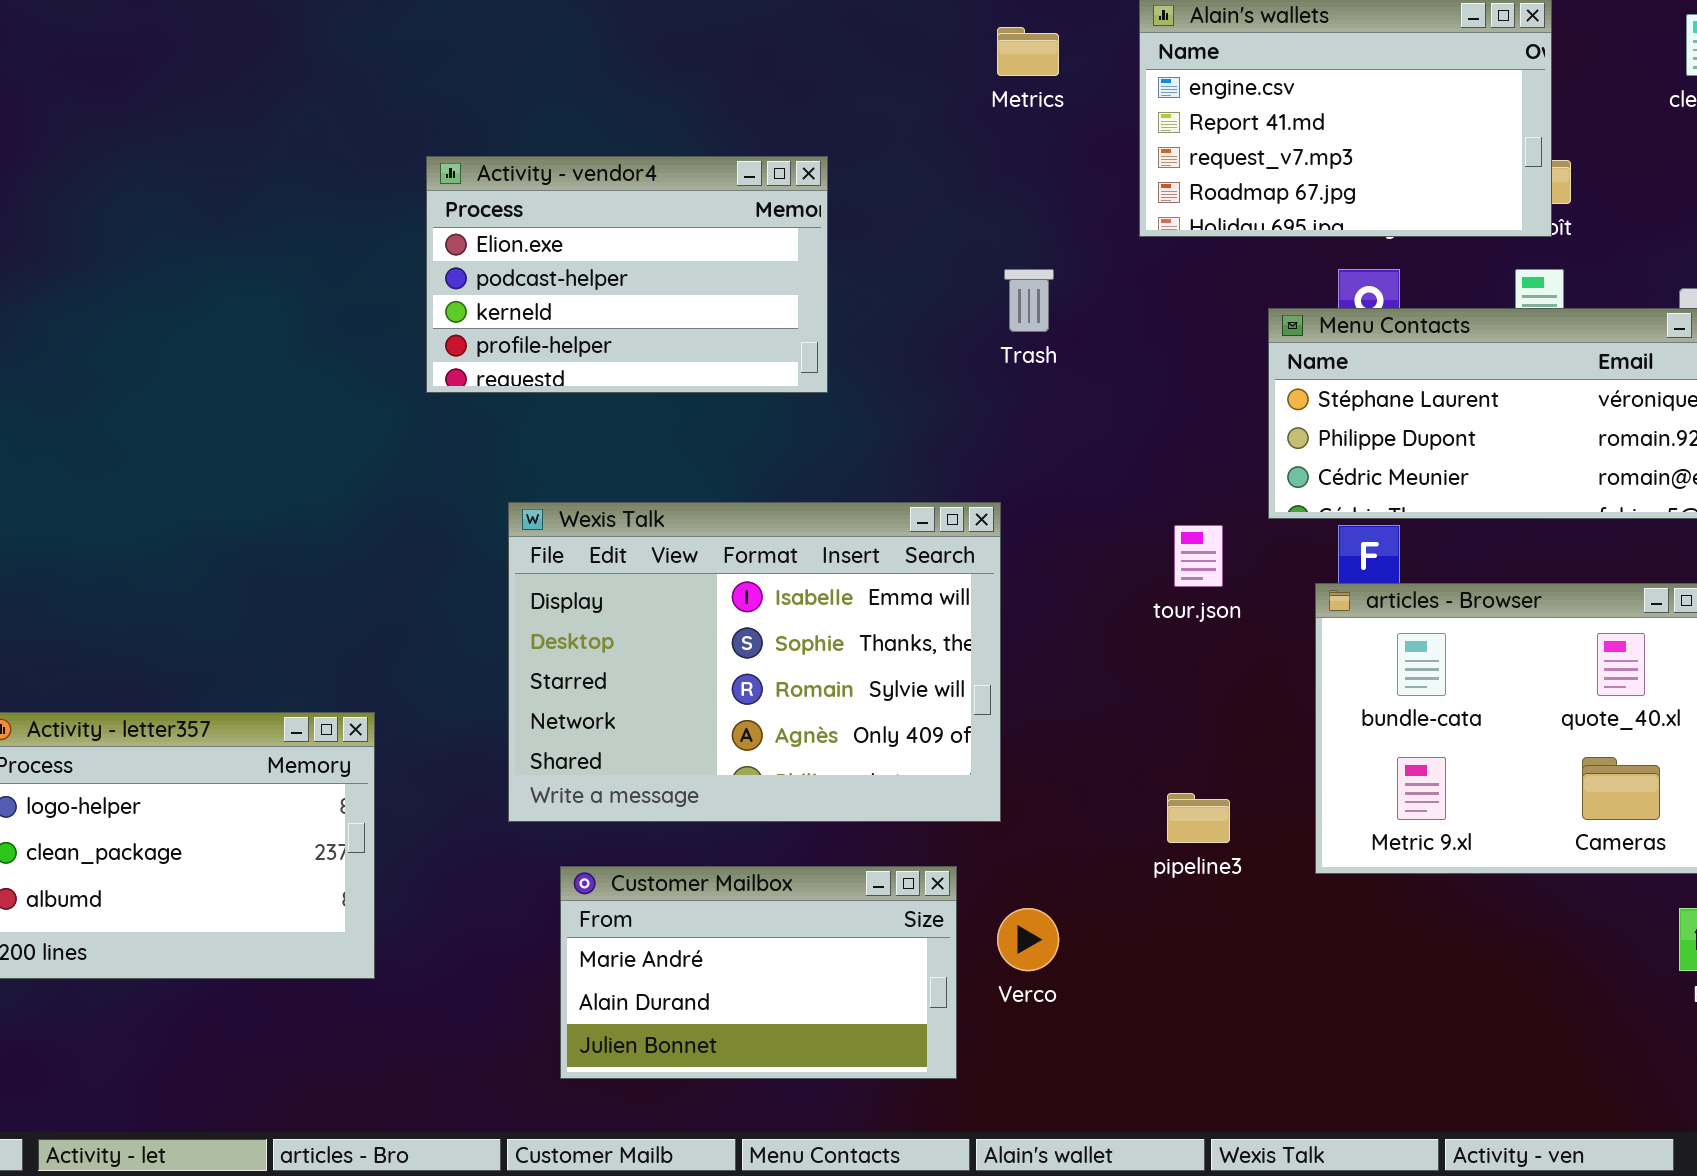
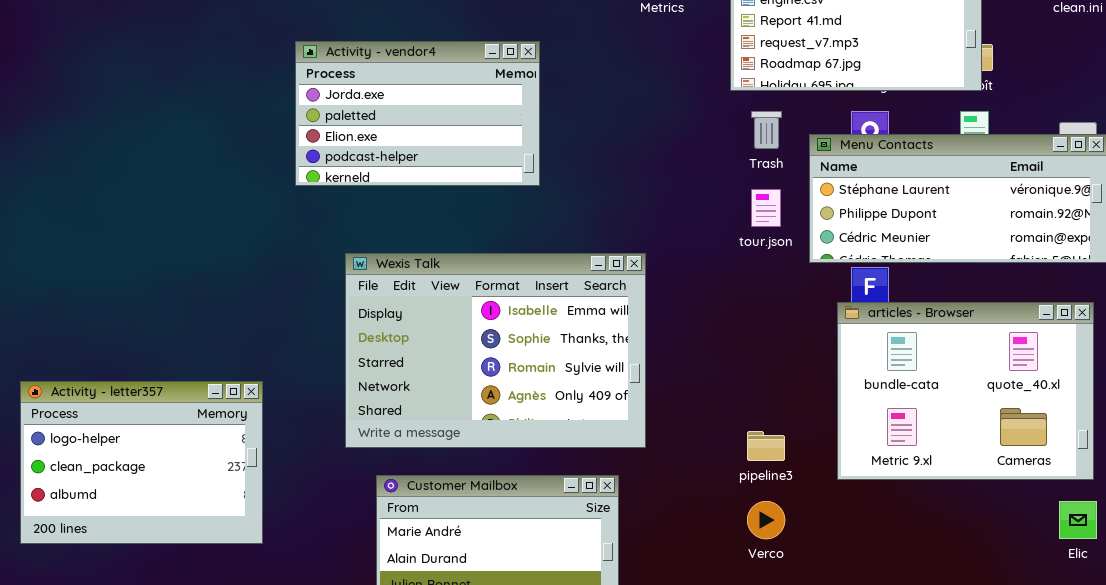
Activity - vendor4: [426,156,828,393] -> [295,41,540,186], scrolled up 2 rows
Trash: [1004,269,1054,332] -> [751,111,782,149], moved
tour.json: [1174,525,1223,587] -> [751,189,781,227], moved
Verco: [997,908,1059,971] -> [747,501,785,539], moved

